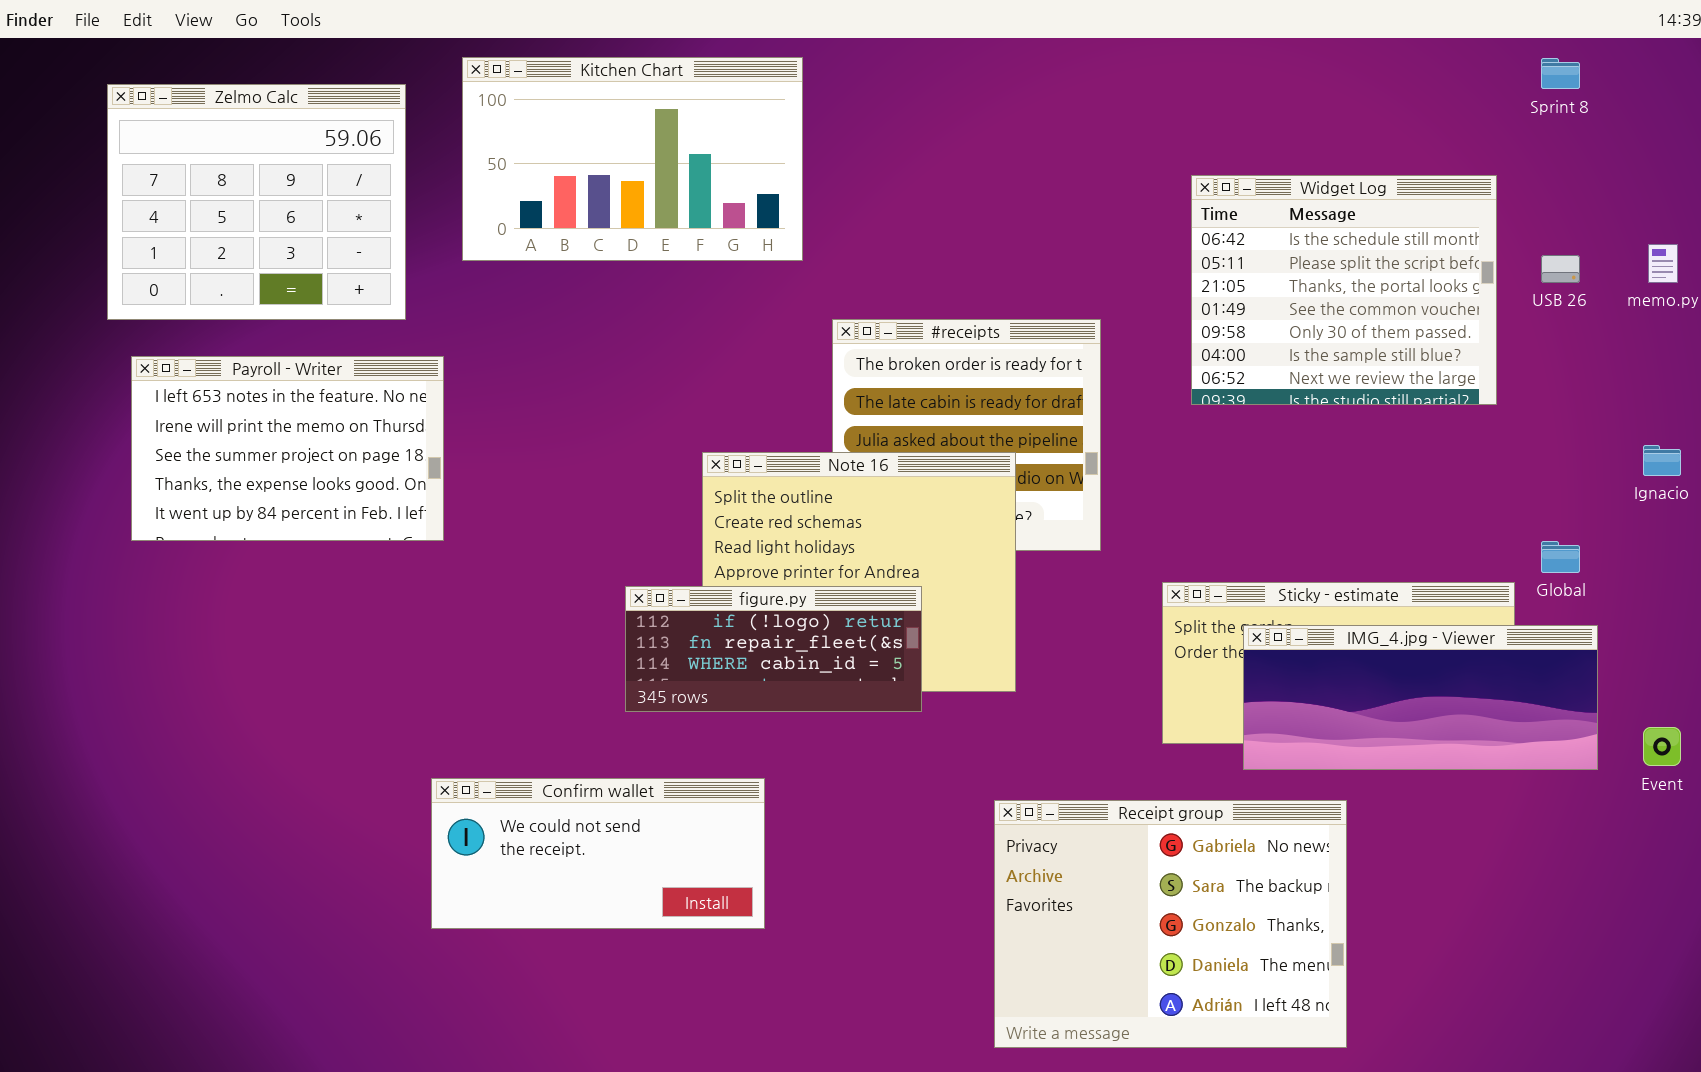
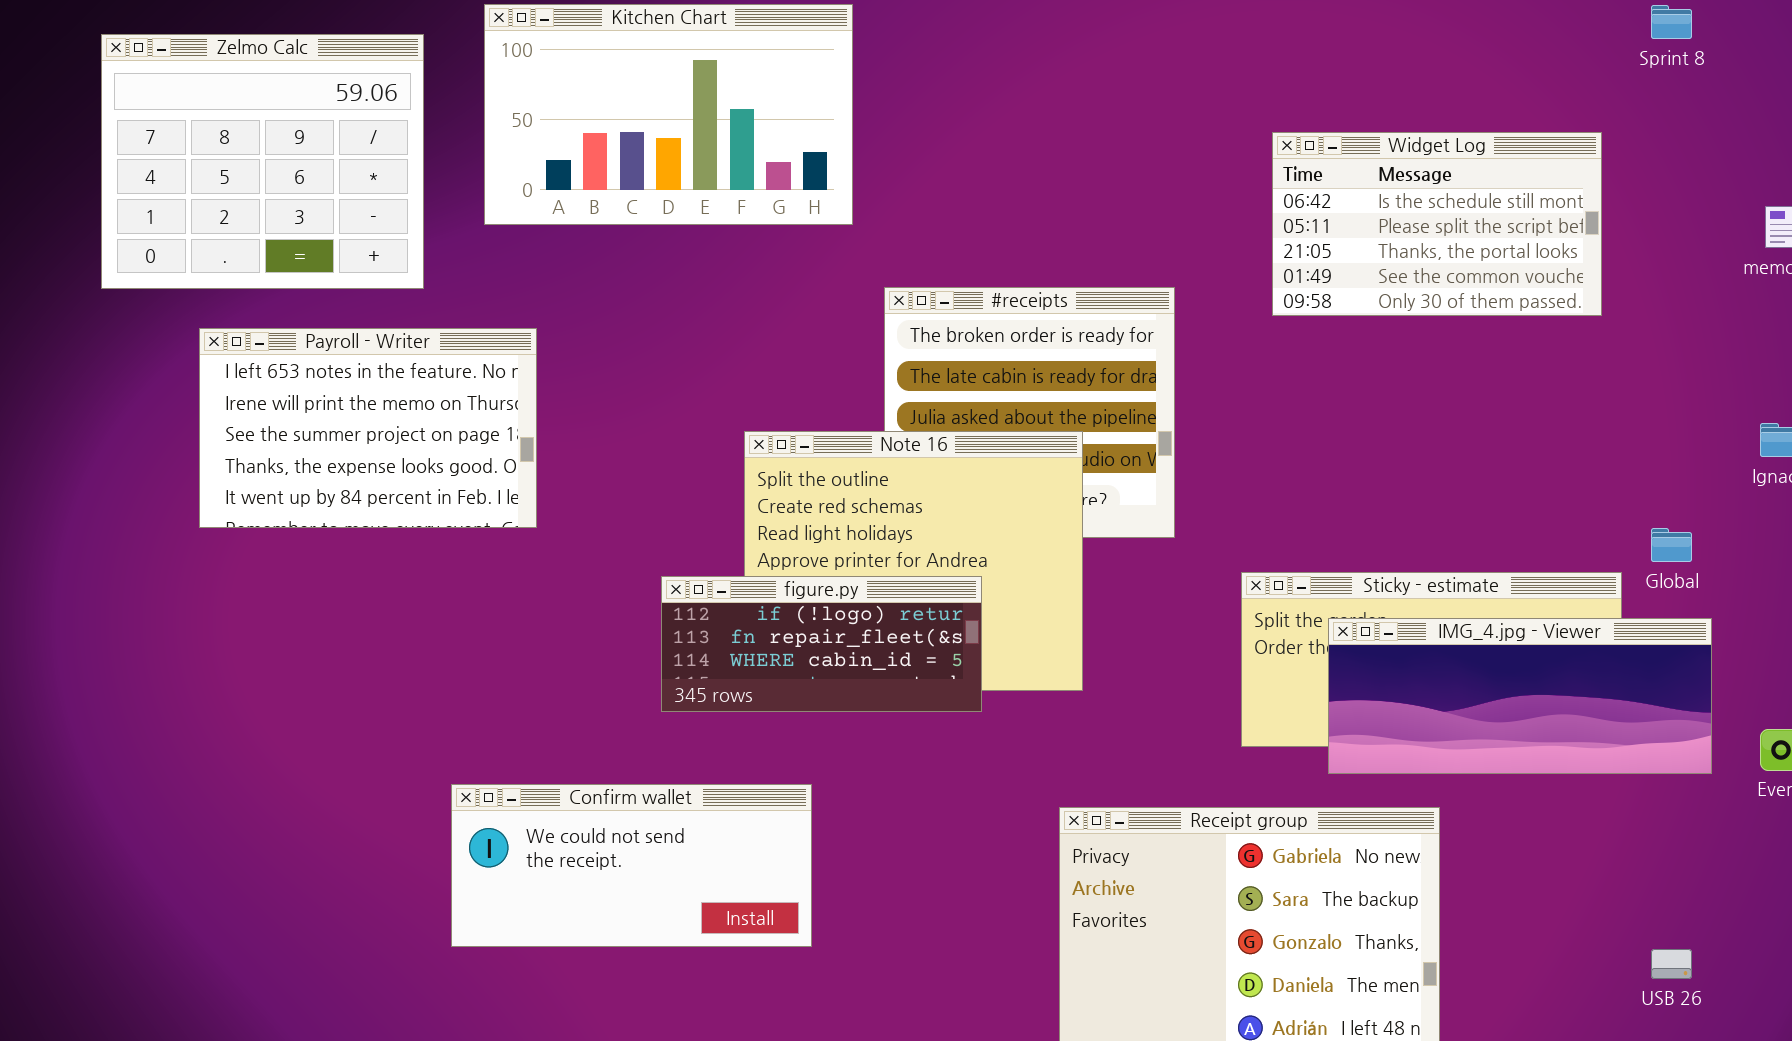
Widget Log: [1191,175,1497,405] -> [1272,132,1602,316], resized
USB 26: [1541,255,1580,283] -> [1651,949,1692,979], moved
Payroll - Writer: [131,356,444,541] -> [199,328,537,528], moved

